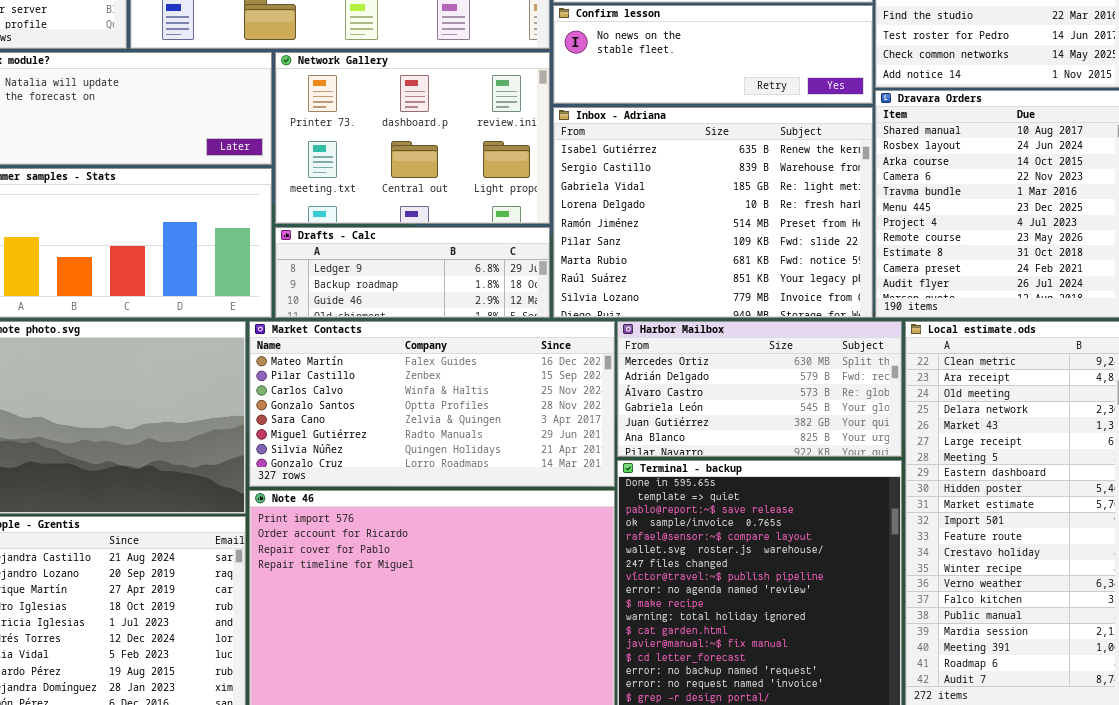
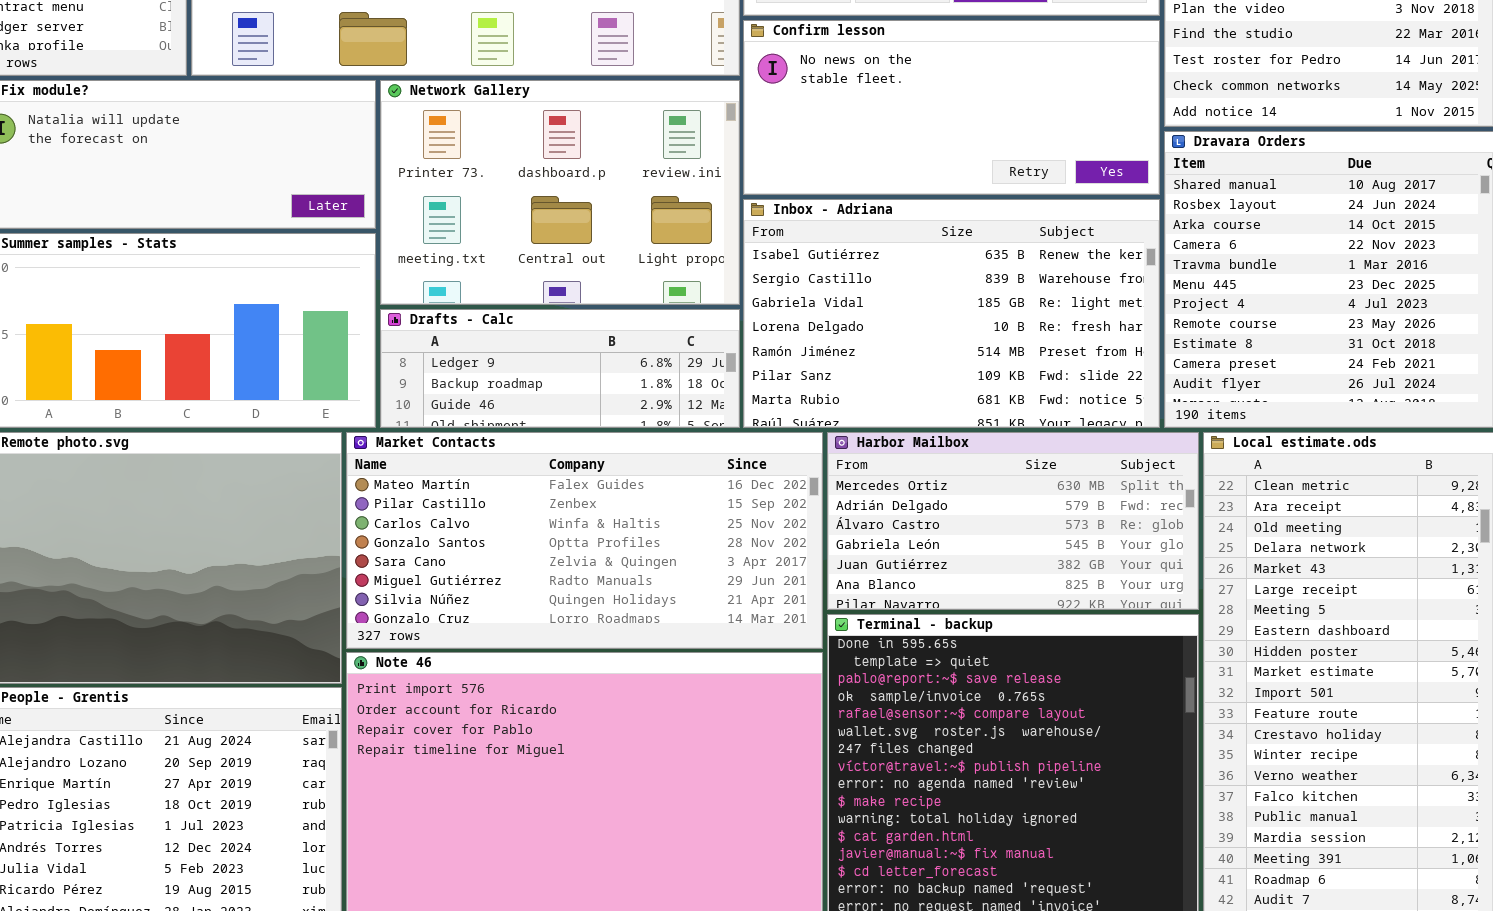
Confirm lesson: [553,5,873,104] -> [743,20,1160,195], resized
Inbox - Adriana: [553,107,873,318] -> [743,199,1160,428], resized

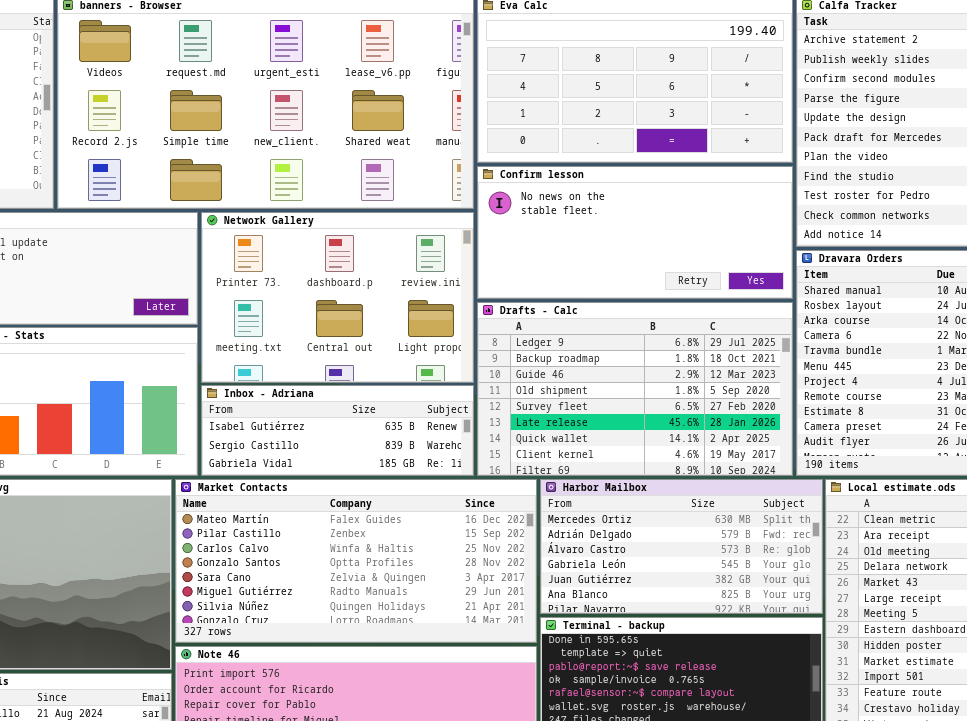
Inbox - Adriana: [743,199,1160,428] -> [201,385,474,476], moved, resized
Drafts - Calc: [380,309,740,428] -> [477,302,793,476], moved, resized

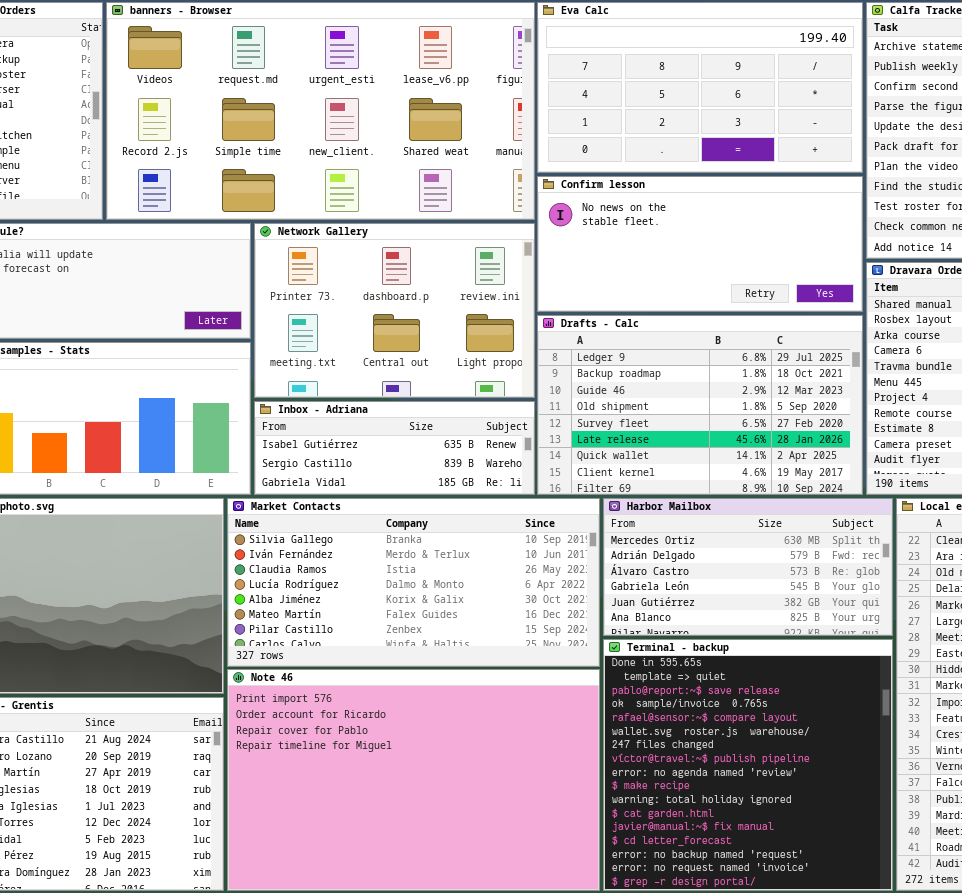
Market Contacts: [175,479,537,643] -> [227,498,600,667], scrolled up 5 rows

